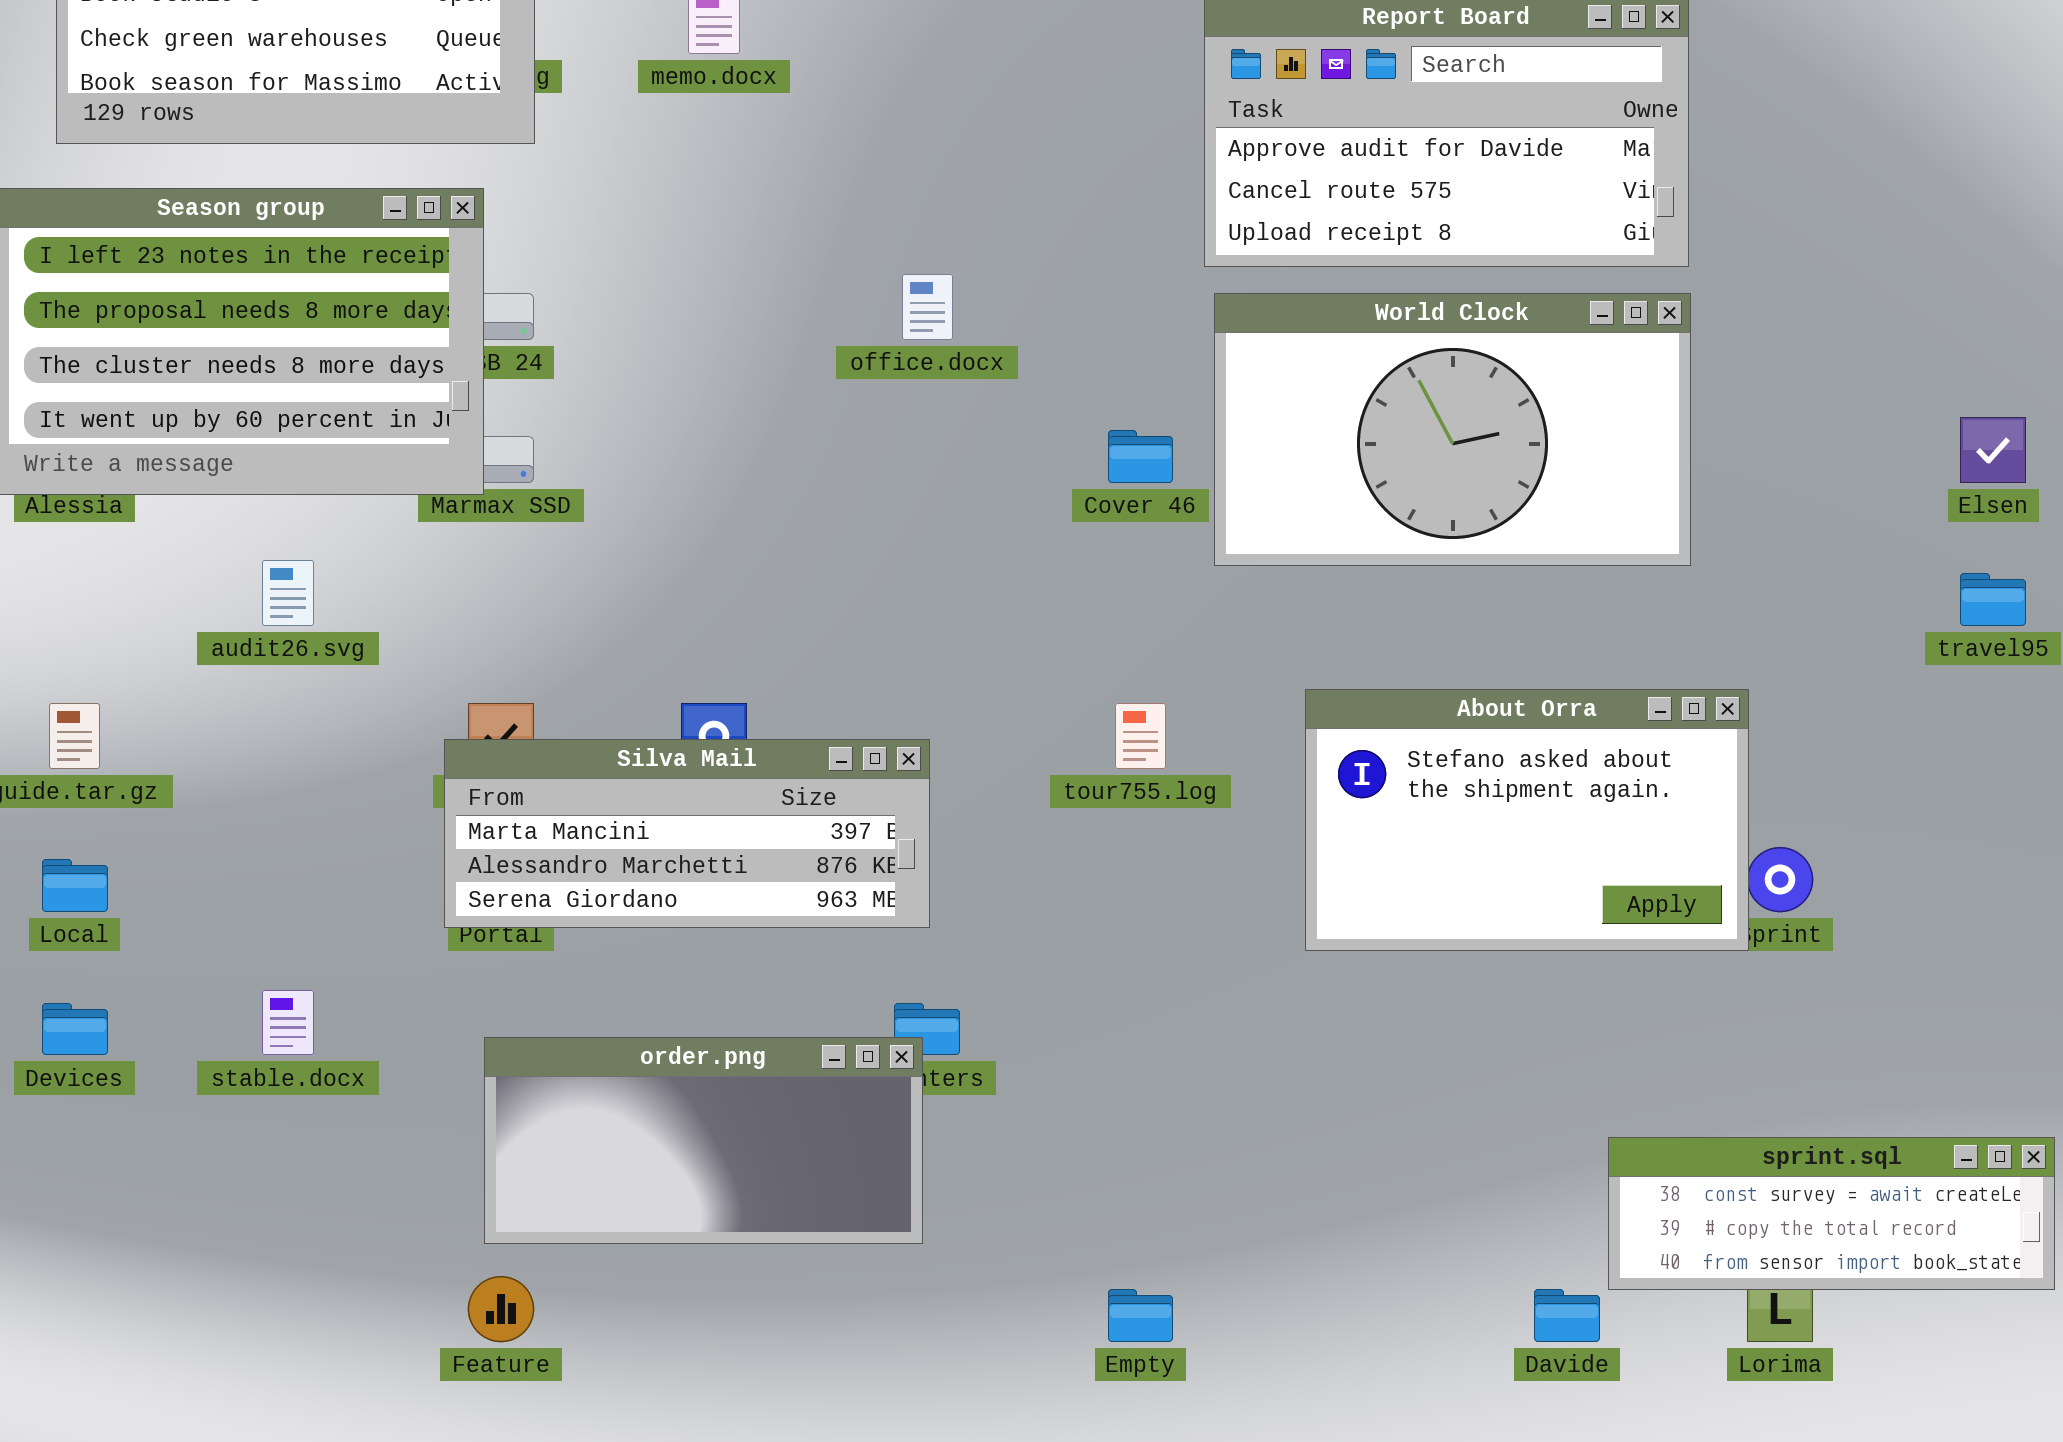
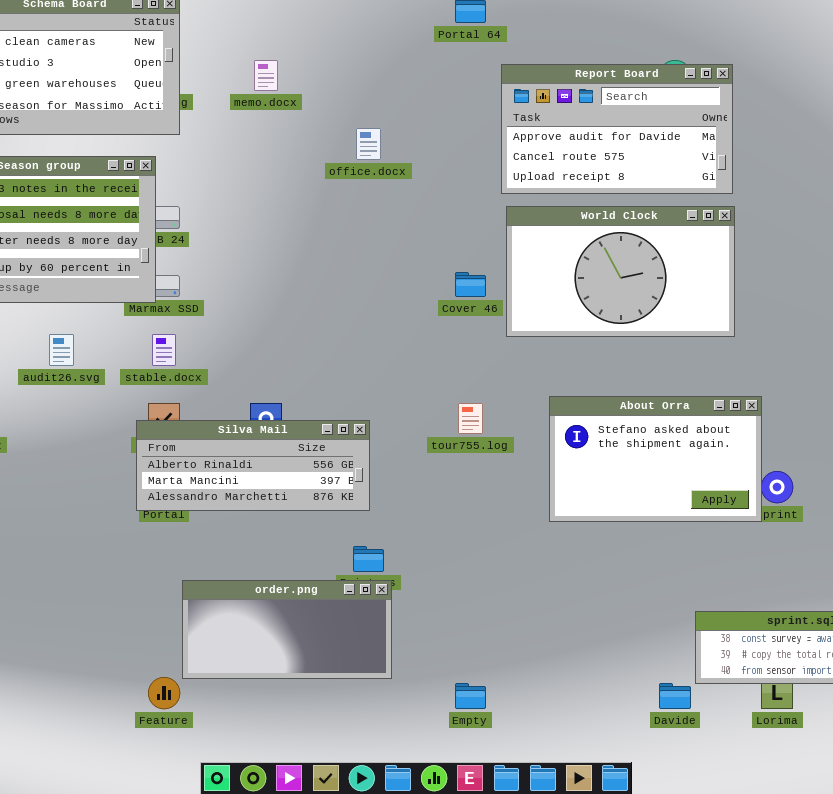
office.docx: [902,274,953,340] -> [356,128,381,160], moved
Silva Mail: [444,739,930,928] -> [136,420,370,511], scrolled up 1 row
stable.docx: [262,990,314,1055] -> [152,334,176,366], moved
order.png: [484,1037,923,1244] -> [182,580,392,679], moved

